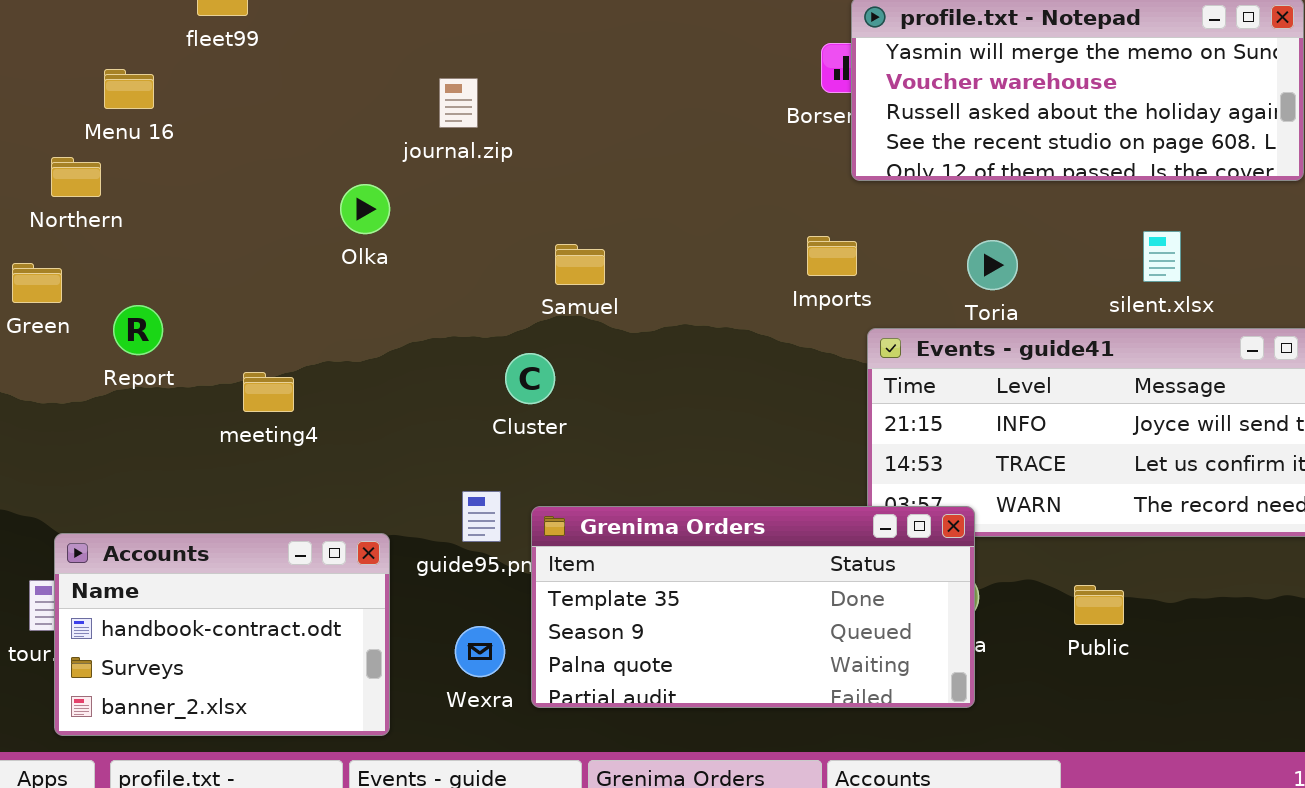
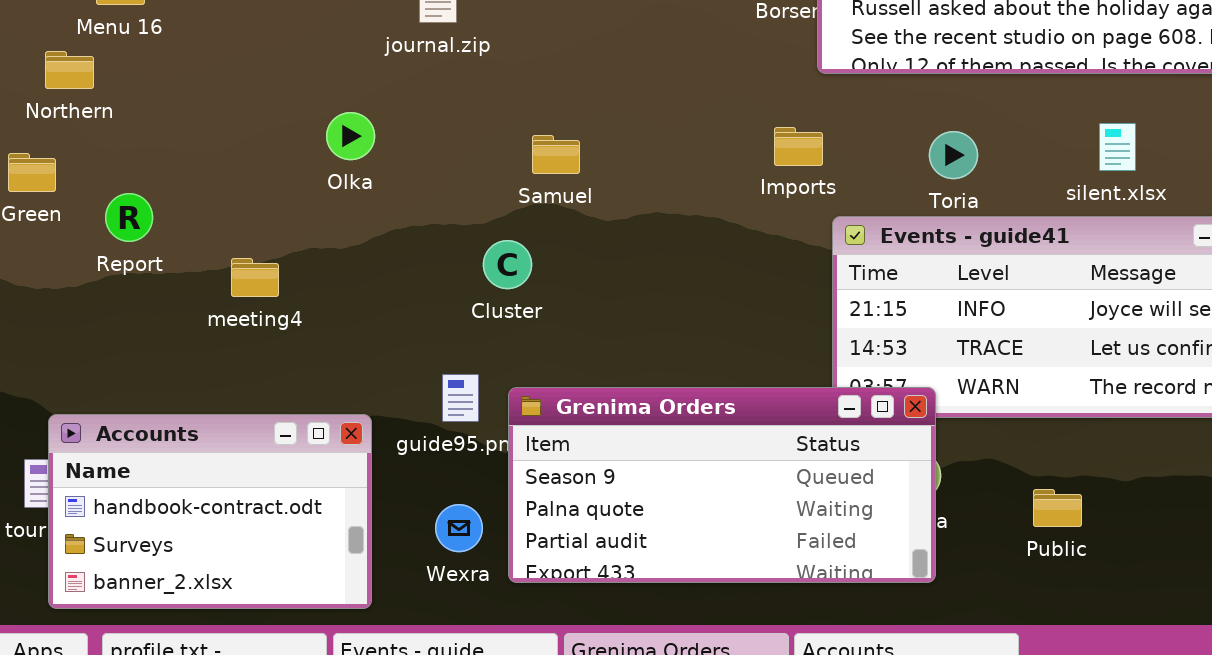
Olka: [340,184,390,234] -> [326,112,375,160], moved
Grenima Orders: [531,506,975,708] -> [508,387,936,583], scrolled down 1 row
Public: [1074,585,1124,625] -> [1033,489,1082,527], moved

